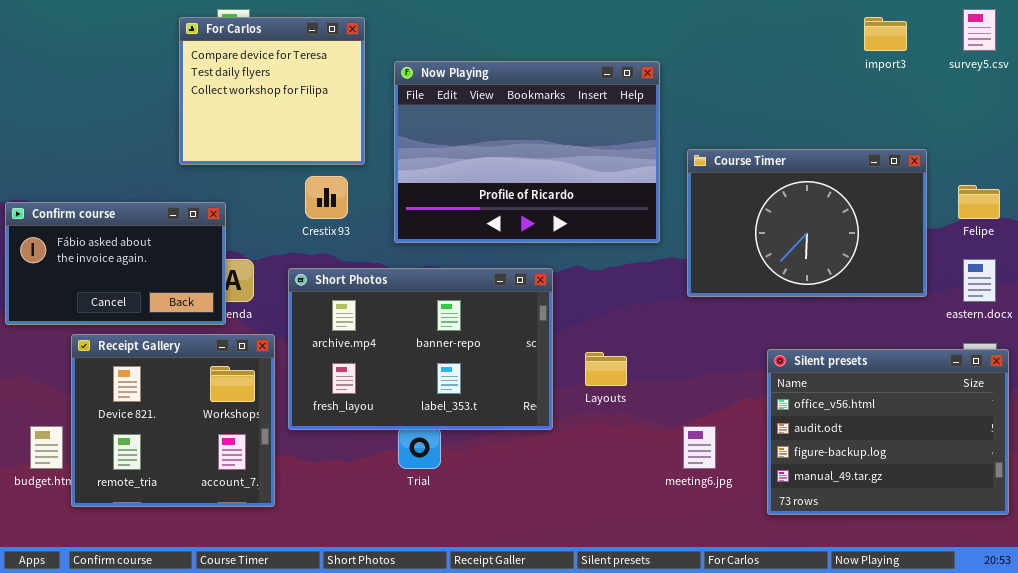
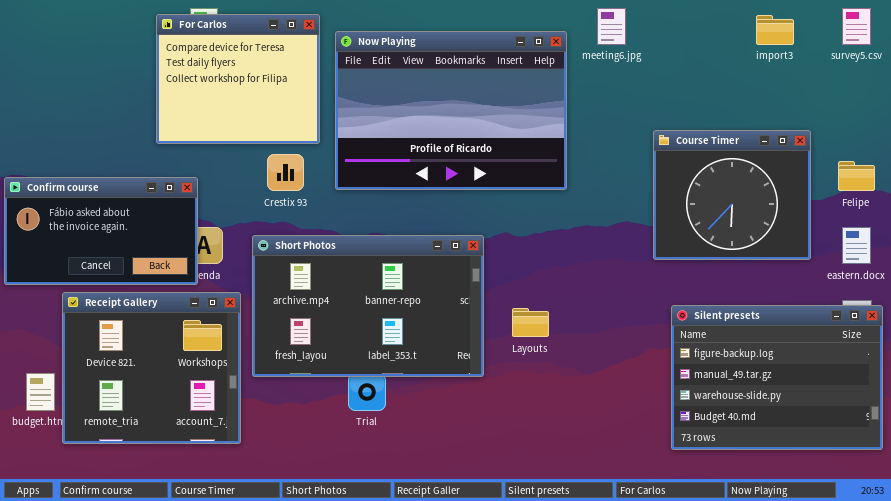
Now Playing: [394,61,660,243] -> [335,31,567,190], moved
Course Timer: [687,149,927,297] -> [653,130,811,260], resized
Silent presets: [767,349,1009,515] -> [671,305,883,450], scrolled down 2 rows
meeting6.jpg: [683,426,716,469] -> [597,8,626,45], moved

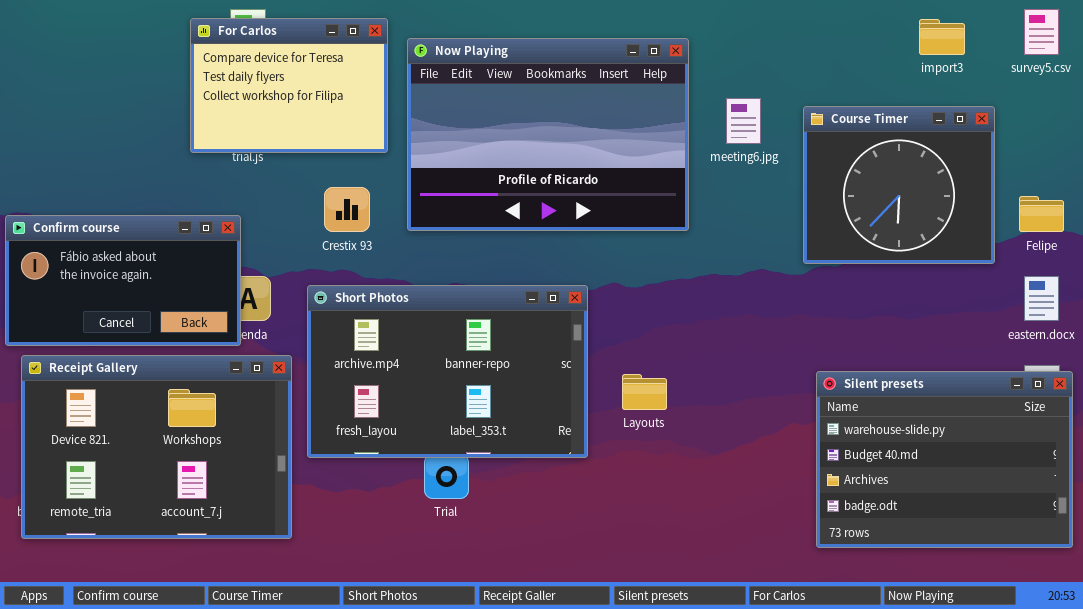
meeting6.jpg: [597,8,626,45] -> [726,98,761,144], moved
For Carlos: [156,14,320,144] -> [190,18,388,153], resized
Course Timer: [653,130,811,260] -> [803,106,995,264], moved
Receipt Gallery: [62,292,241,444] -> [21,355,292,539], resized
Silent presets: [671,305,883,450] -> [816,371,1073,548], scrolled down 2 rows

